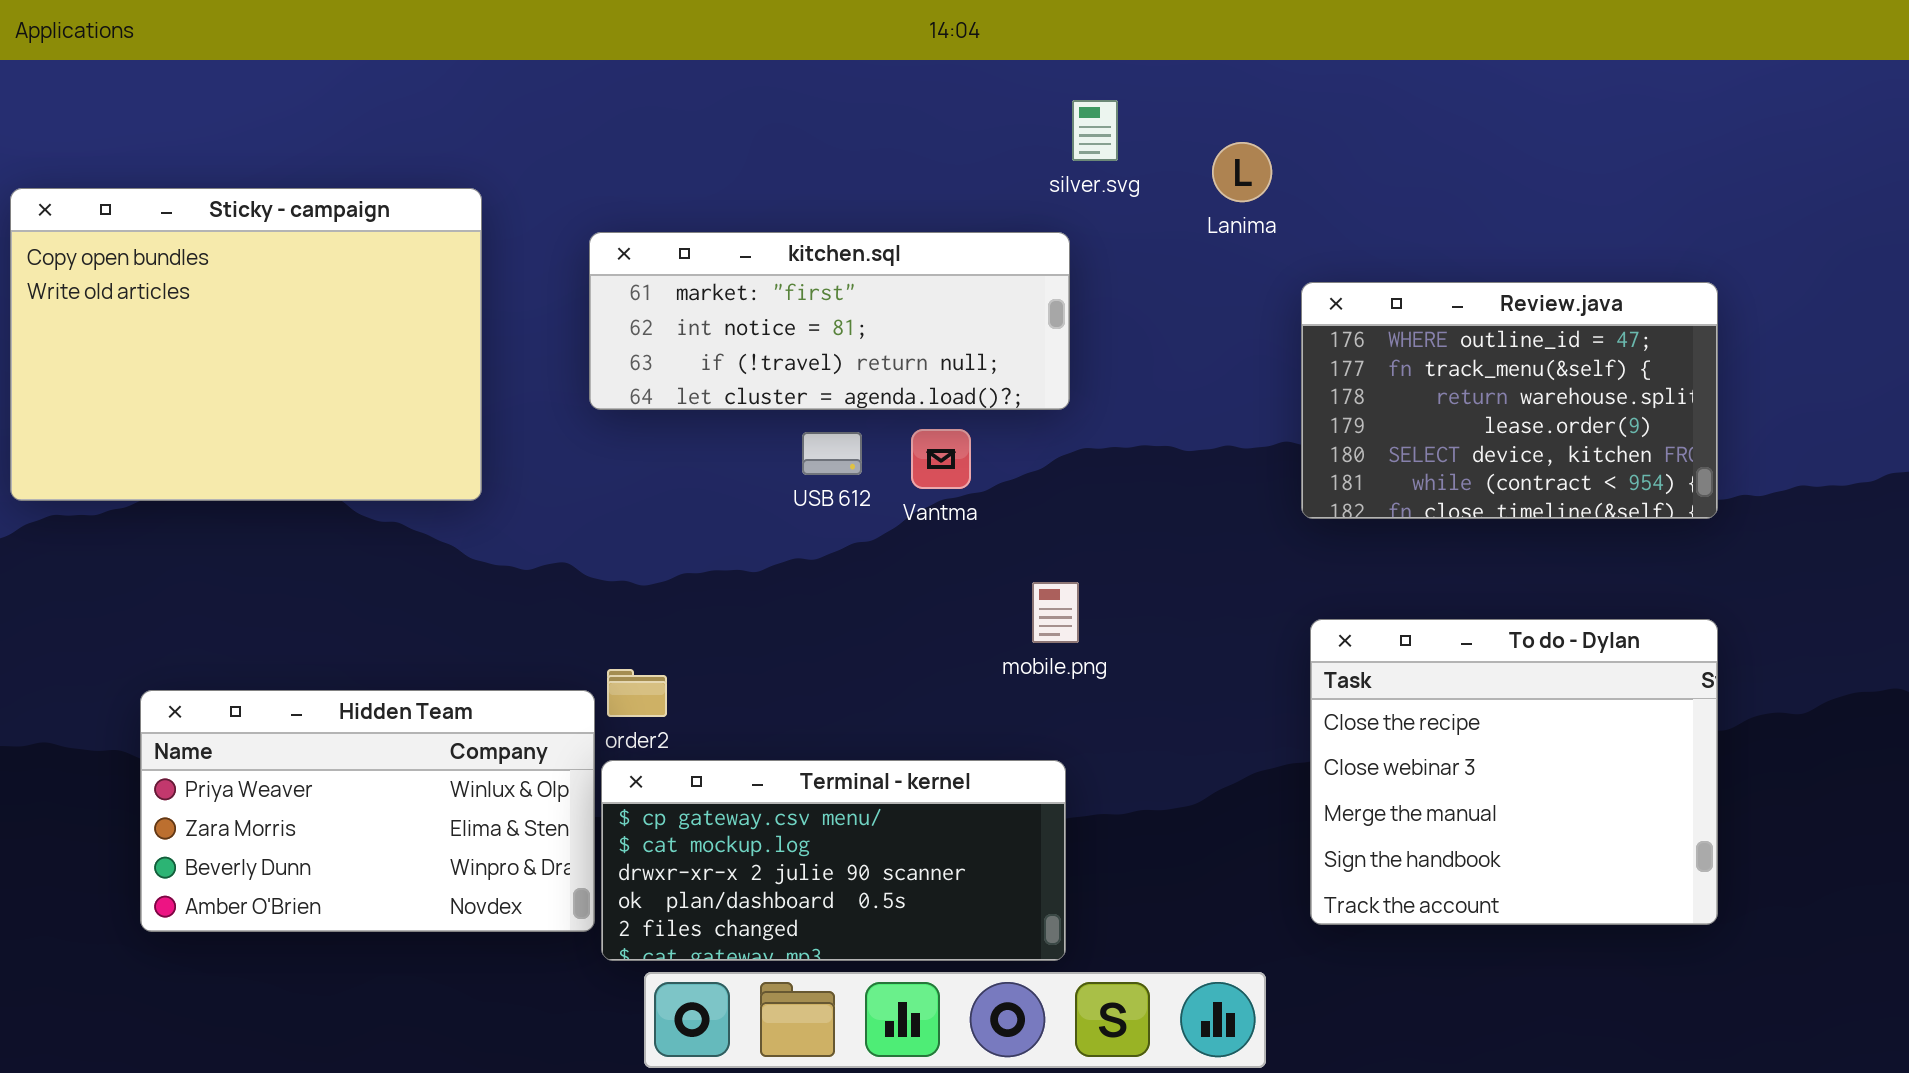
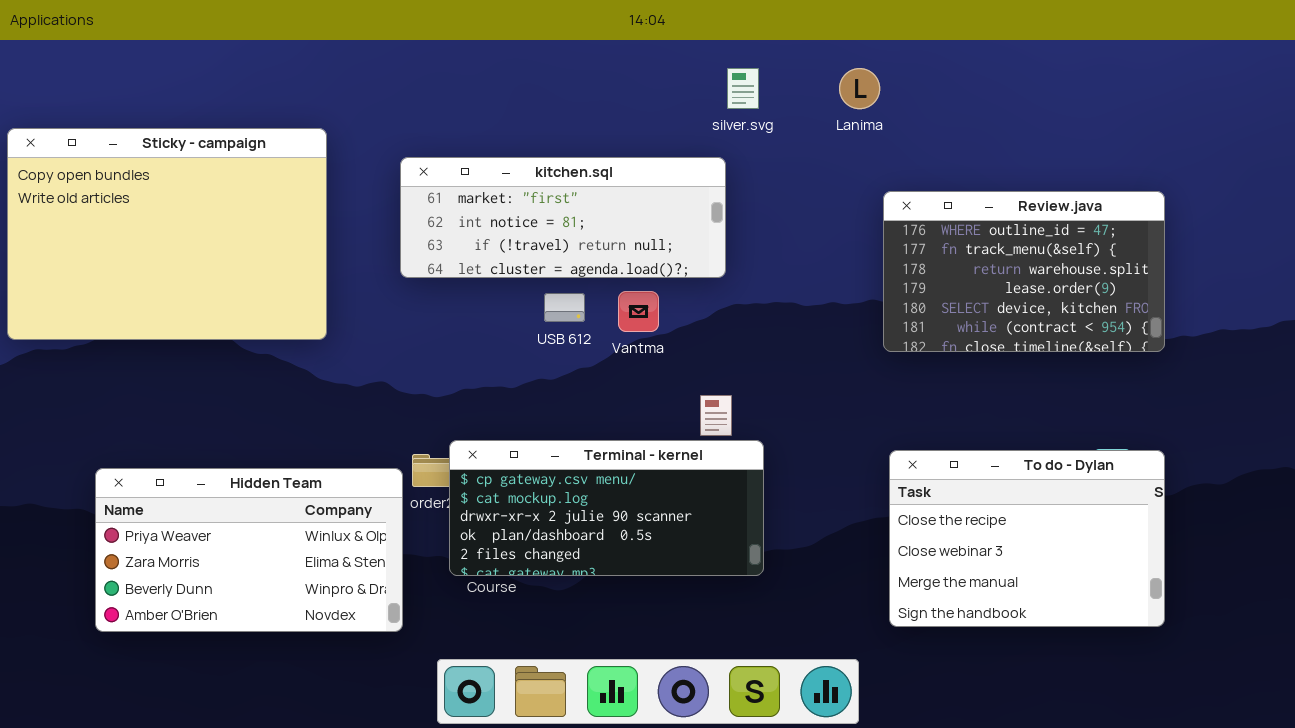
Lanima: [1212,142,1272,202] -> [839,68,880,109], moved
To do - Dylan: [1310,619,1718,925] -> [889,450,1165,627], resized
Terminal - kernel: [601,760,1066,961] -> [449,440,764,576], moved

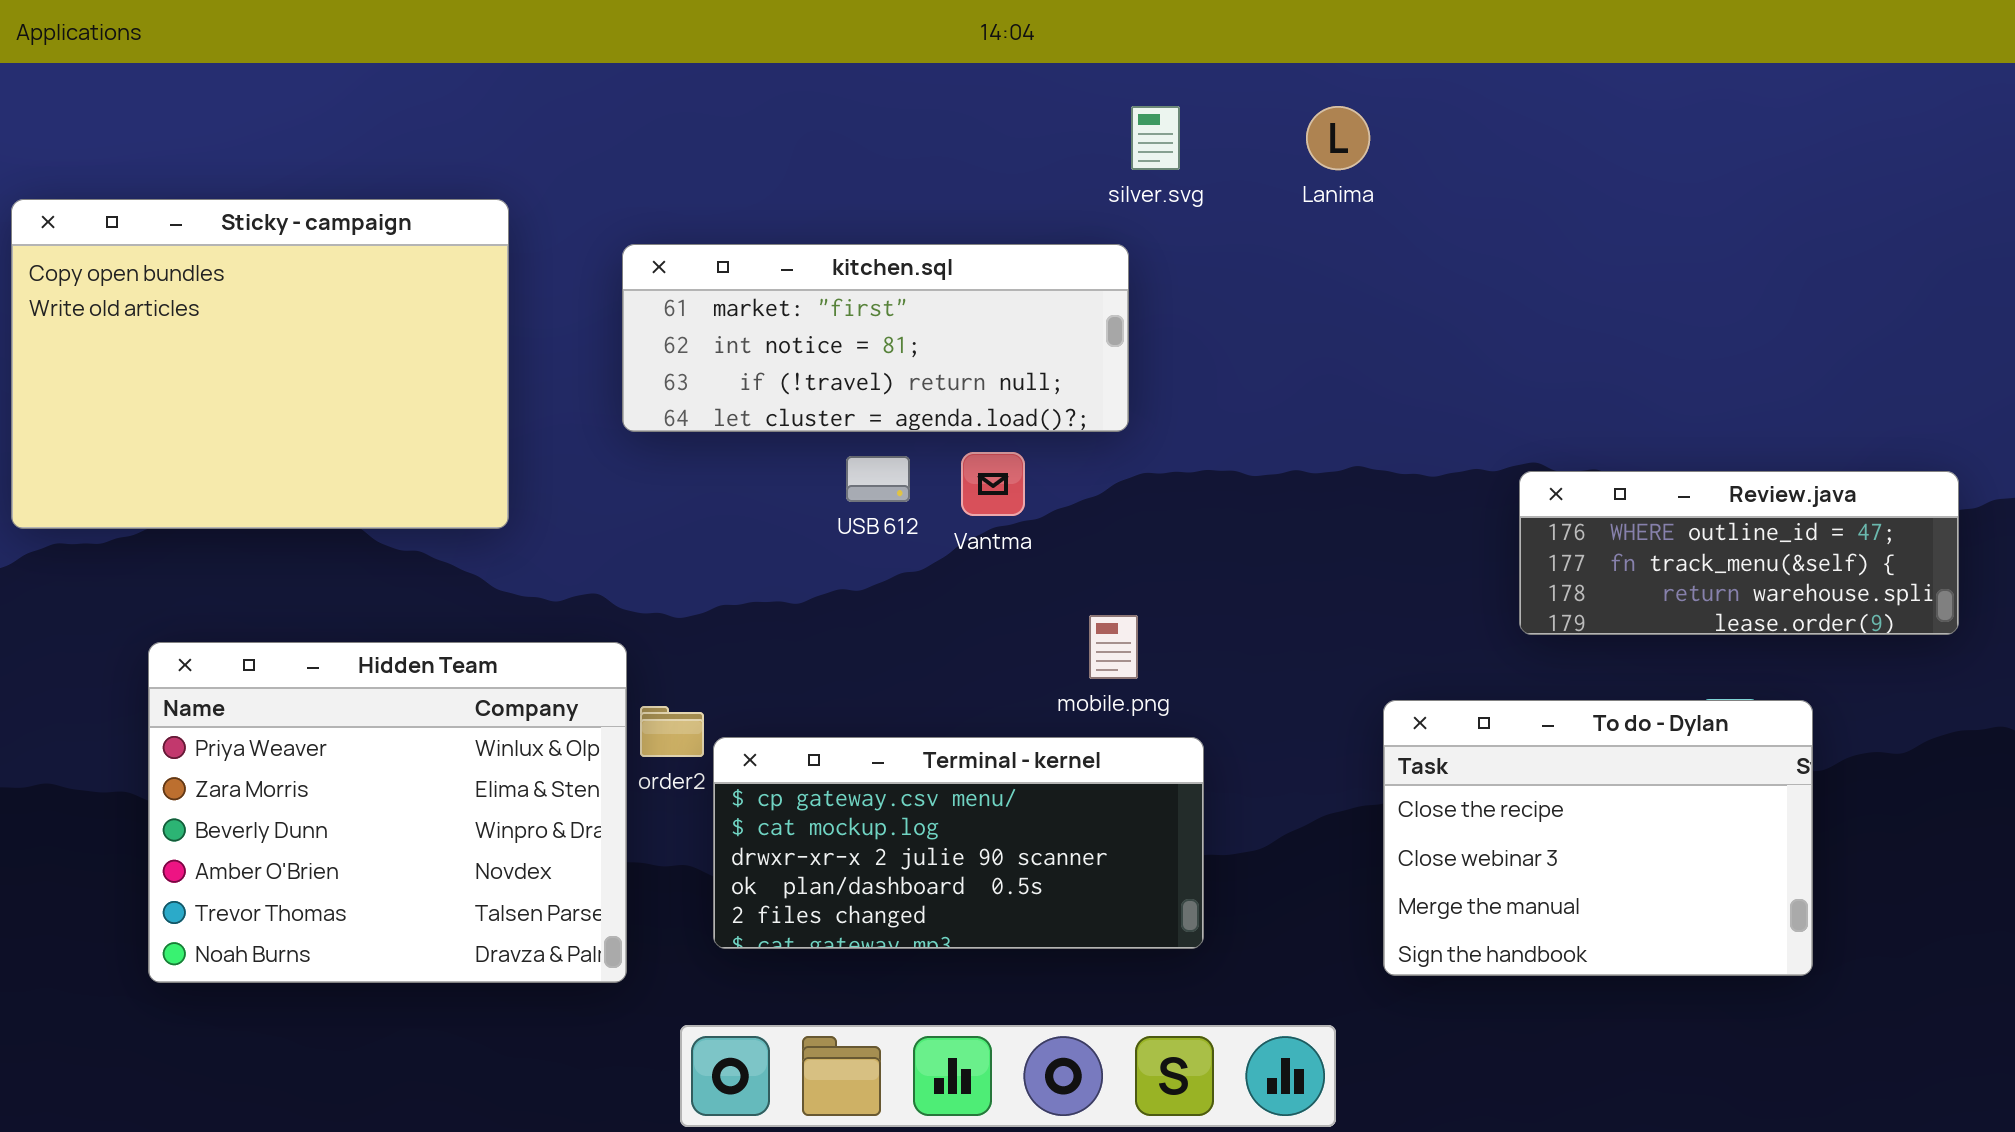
Review.java: [883,191,1165,352] -> [1519,471,1959,635], moved, resized
Terminal - kernel: [449,440,764,576] -> [713,737,1204,949], moved
Hidden Team: [95,468,403,632] -> [148,642,627,983], resized

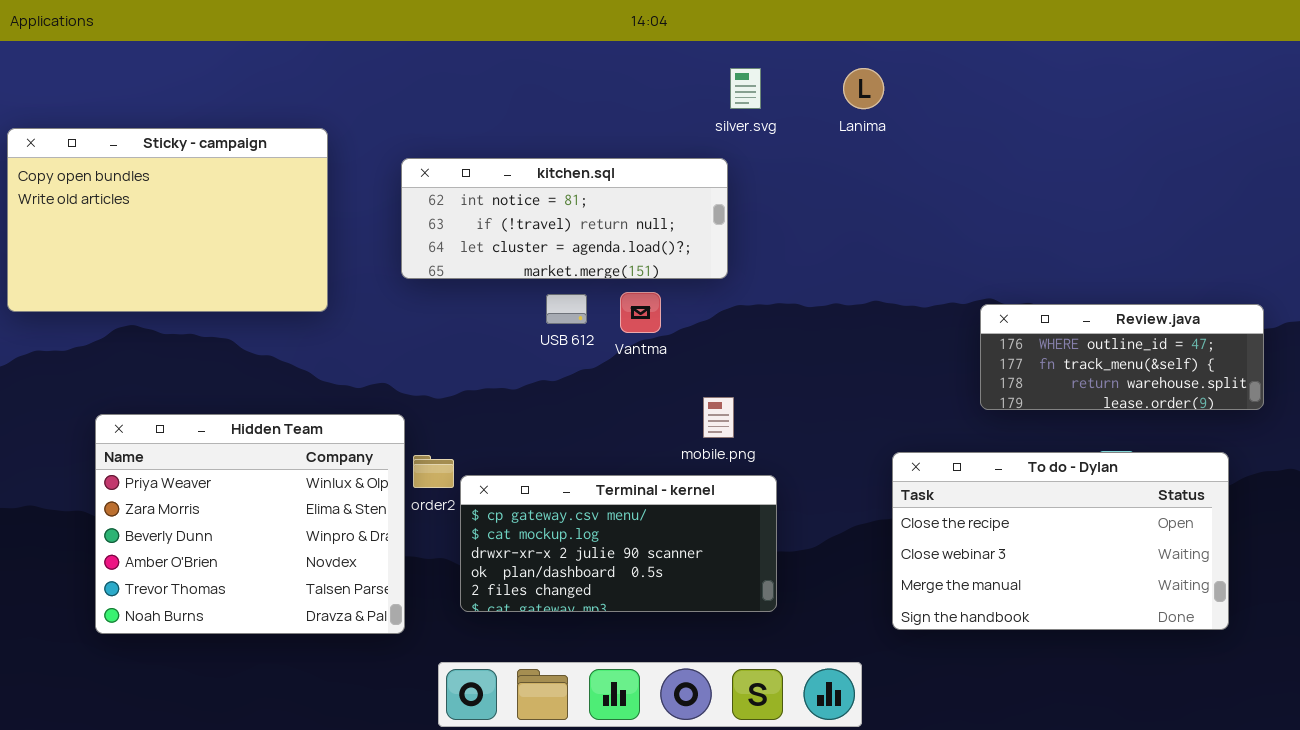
Sticky - campaign: [11,199,509,529] -> [7,128,328,312], resized
kitchen.sql: [622,244,1129,432] -> [401,158,728,279], scrolled down 1 row
To do - Dylan: [1383,700,1813,976] -> [892,452,1229,630], resized

